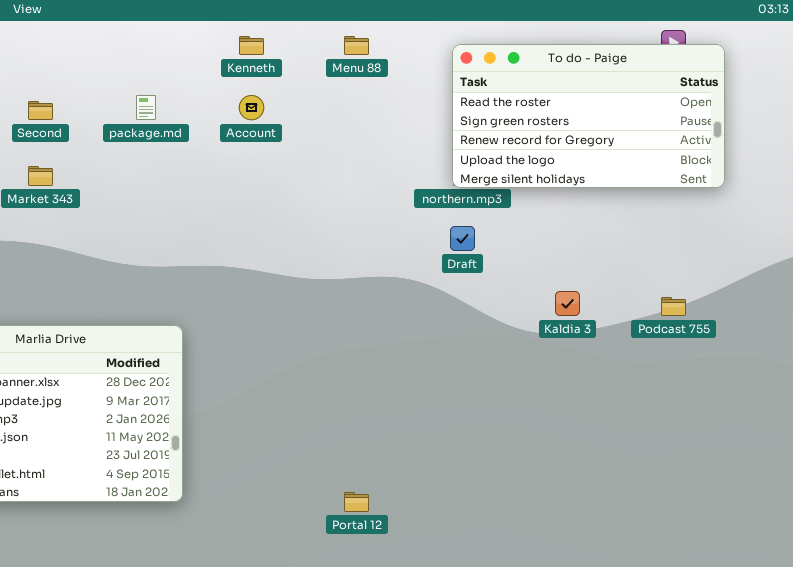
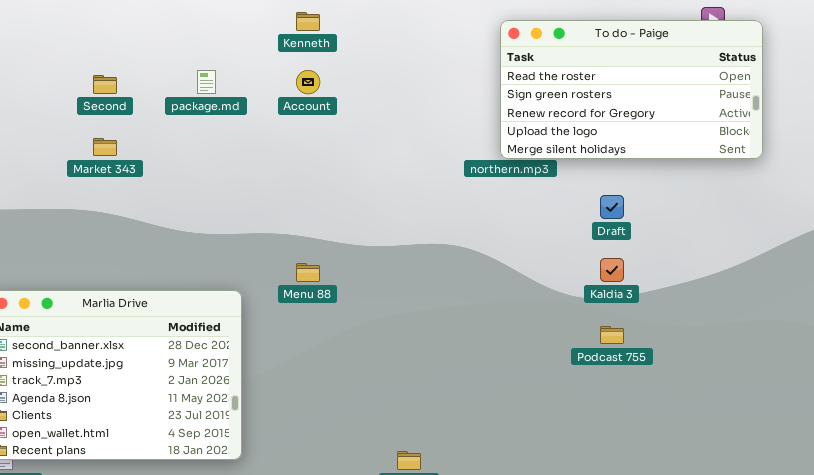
Menu 88: [344,36,369,55] -> [296,263,320,282], moved
Draft: [450,226,475,251] -> [600,195,624,219], moved
Podcast 755: [661,297,686,316] -> [600,326,624,344], moved

